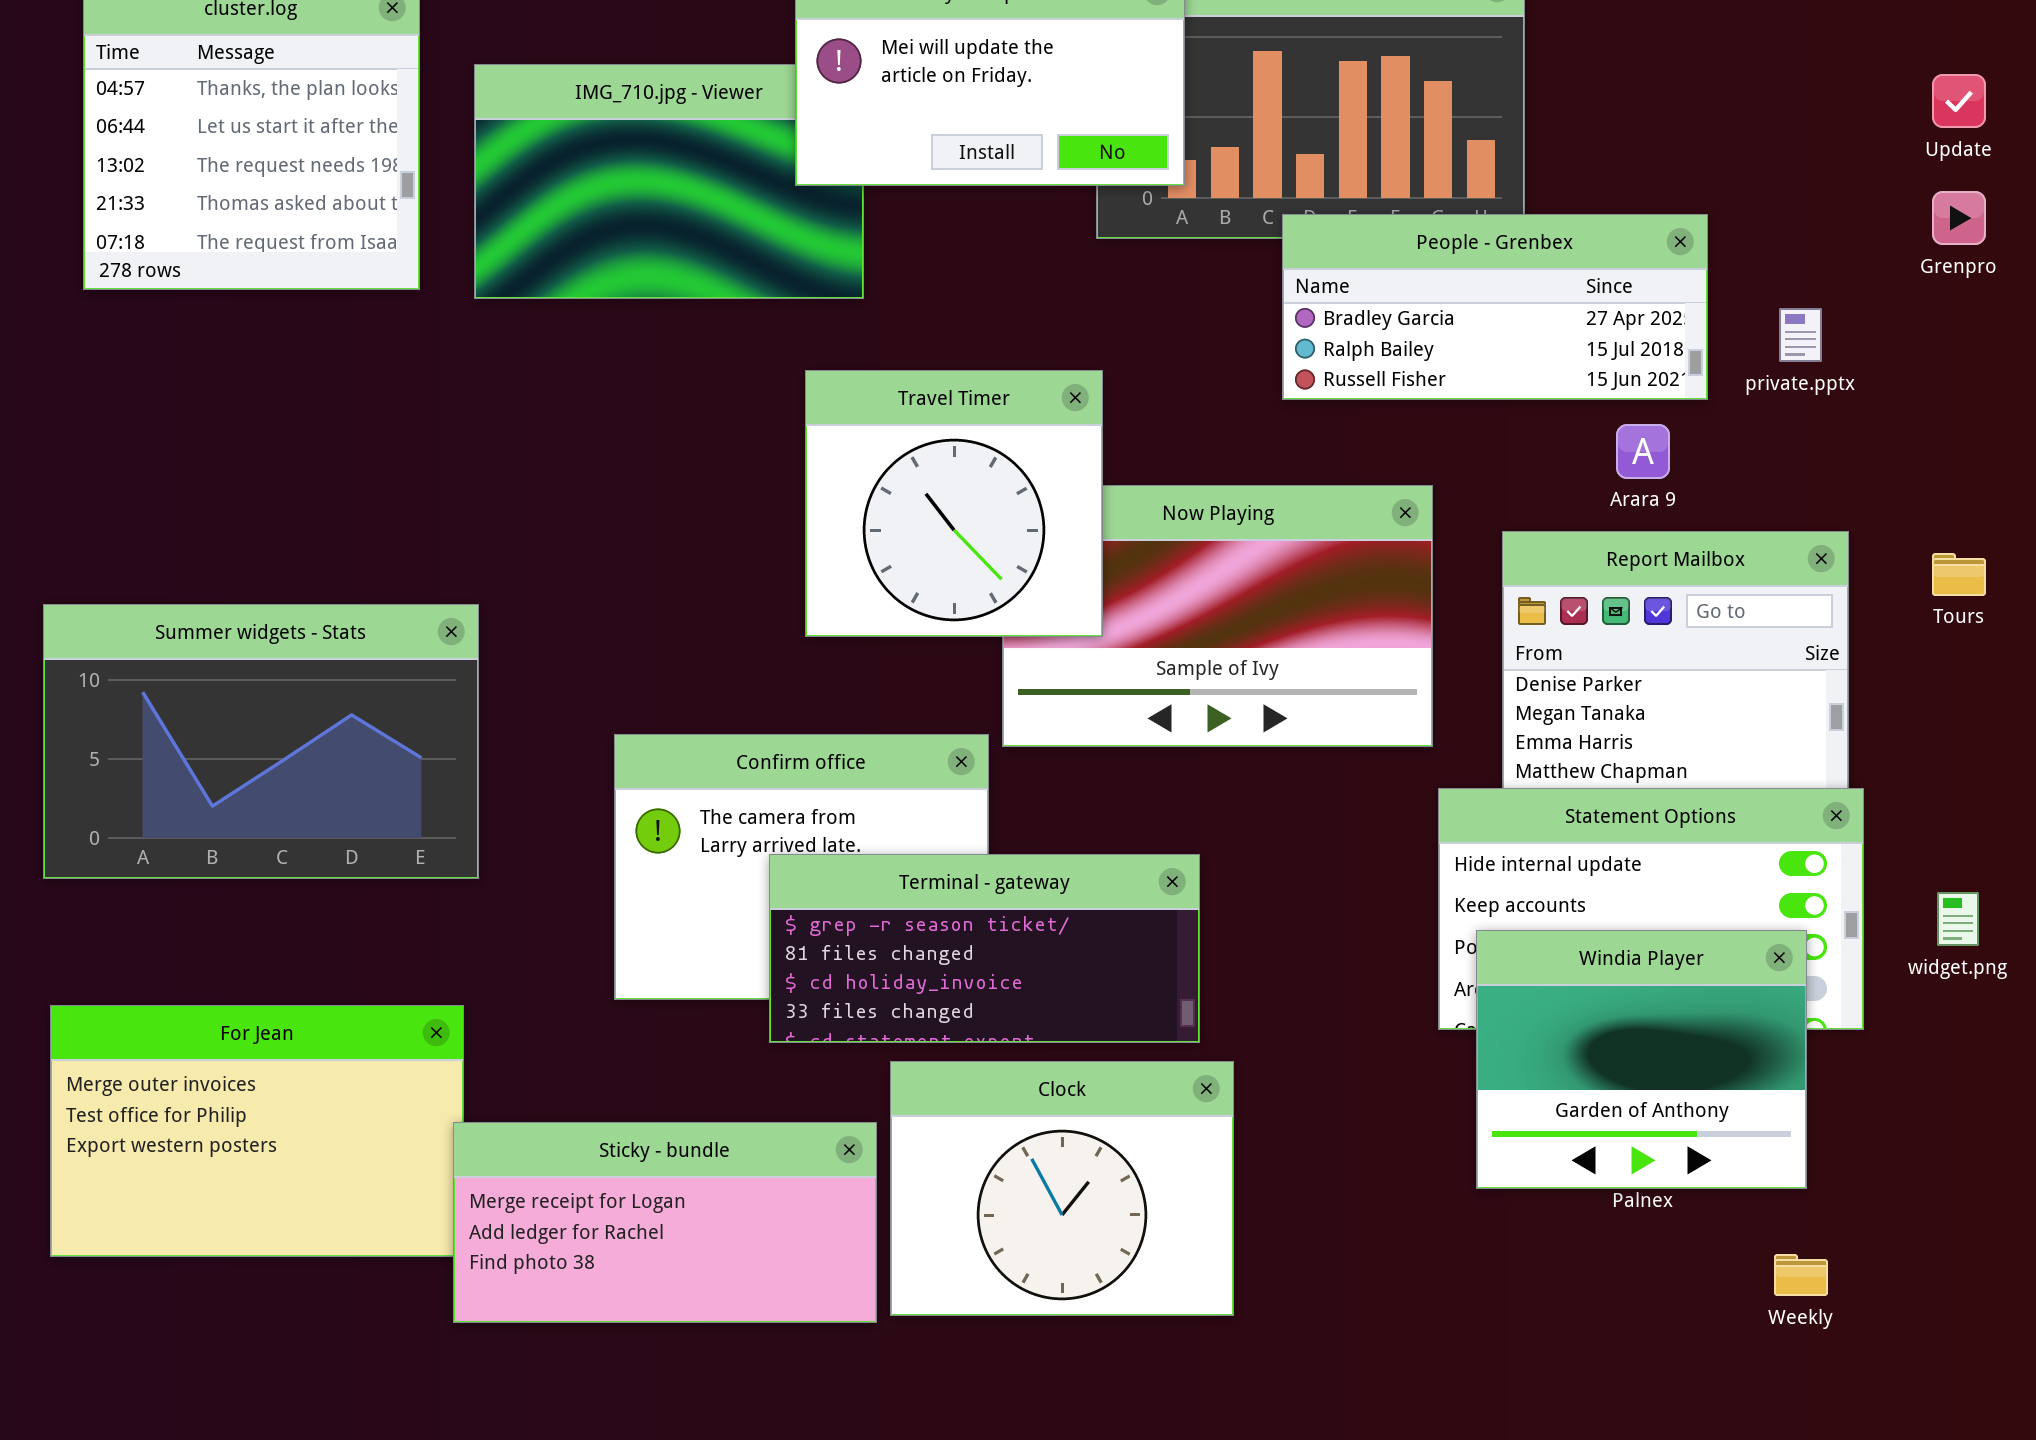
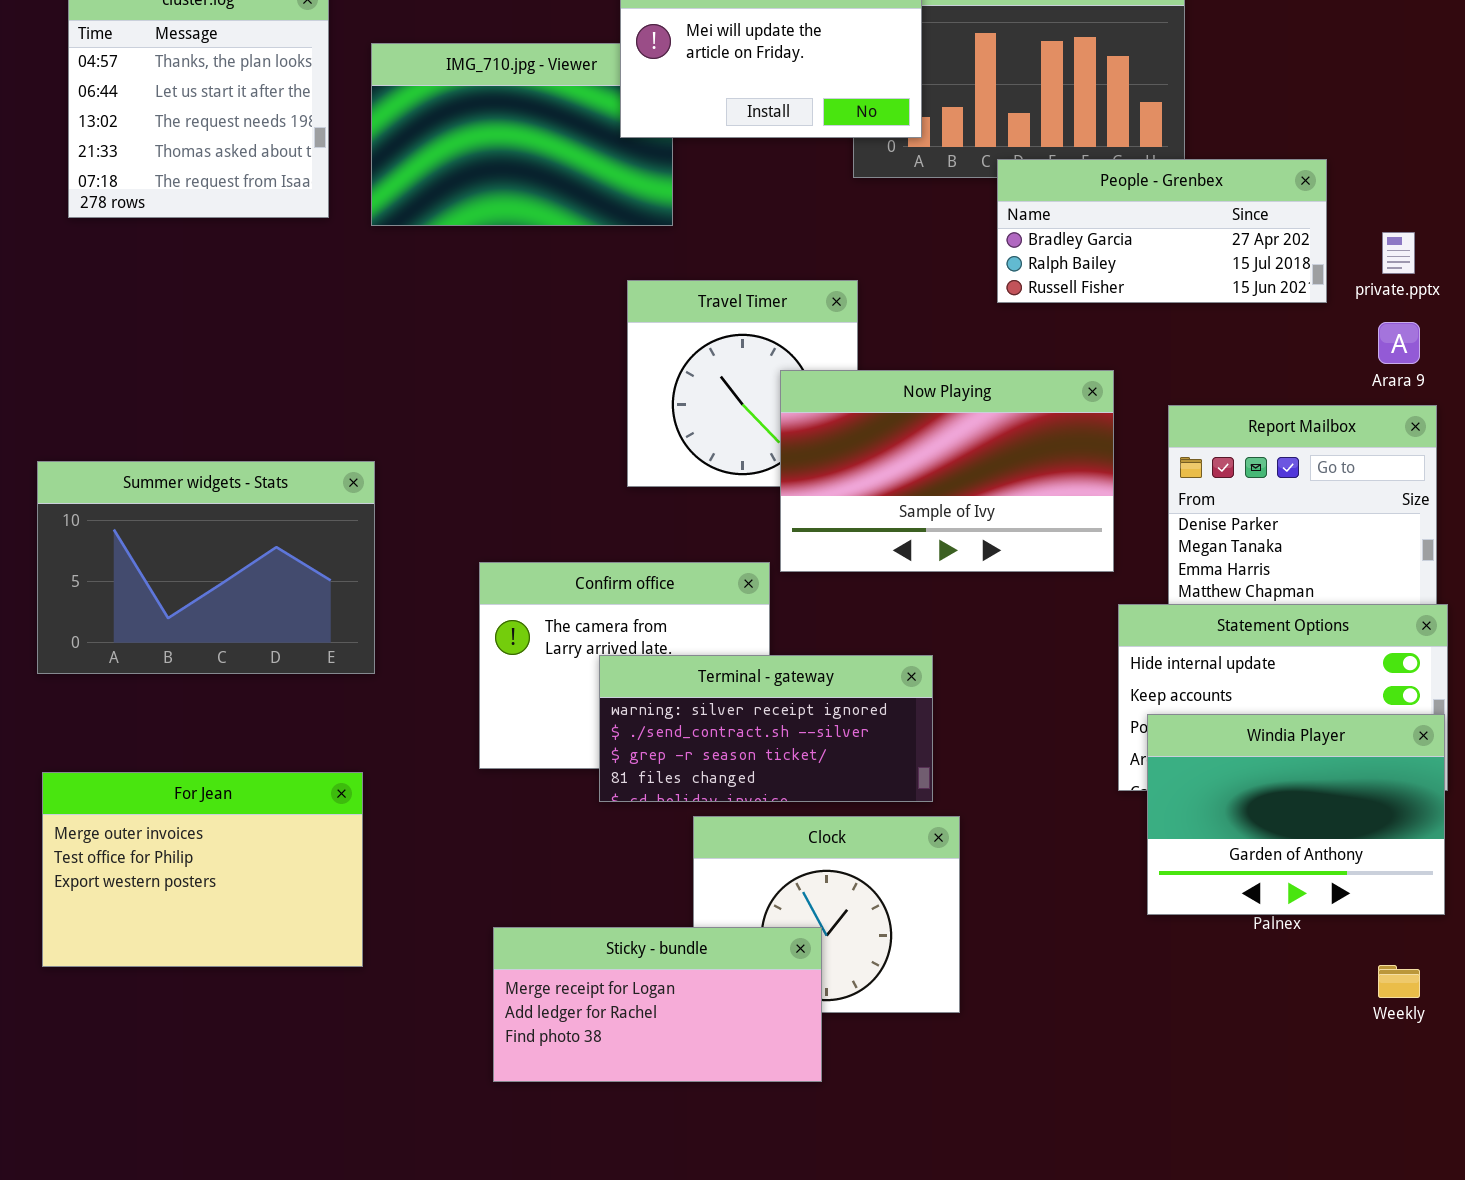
Arara 9: [1616,424,1670,479] -> [1378,322,1420,364], moved
Now Playing: [1002,485,1433,747] -> [780,370,1114,572], raised
Terminal - gateway: [769,854,1200,1043] -> [599,655,933,802], scrolled up 2 rows
Windia Player: [1476,930,1807,1189] -> [1147,714,1445,915], resized
Sticky - bundle: [453,1122,877,1323] -> [493,927,822,1082], moved

